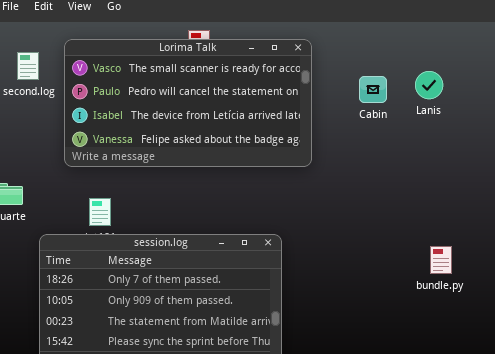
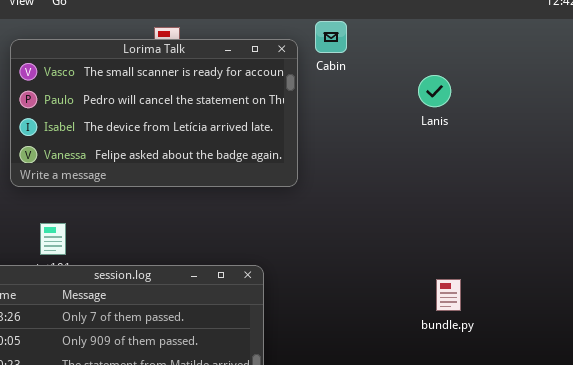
Cabin: [359,76,387,103] -> [315,21,347,53], moved

